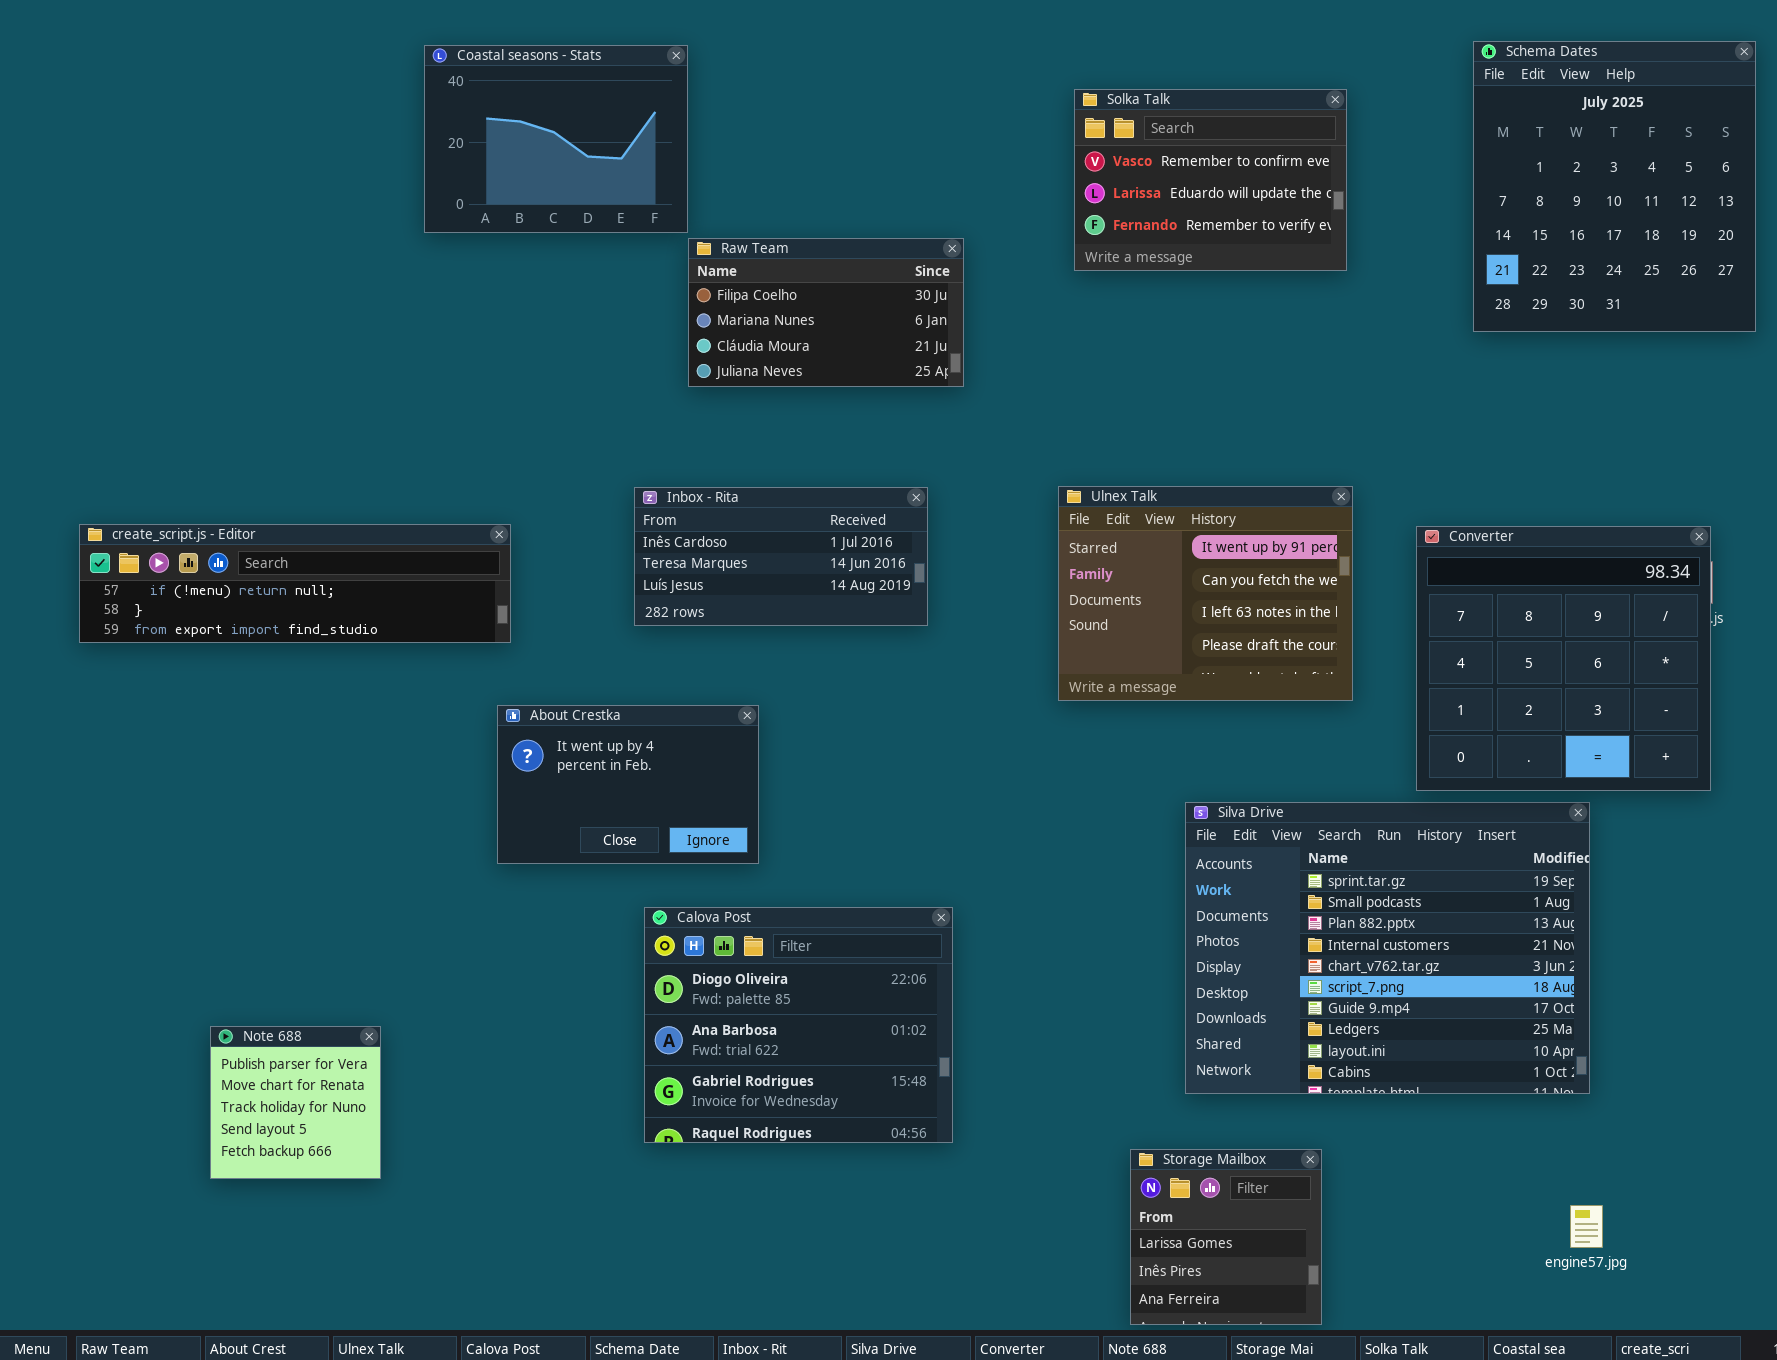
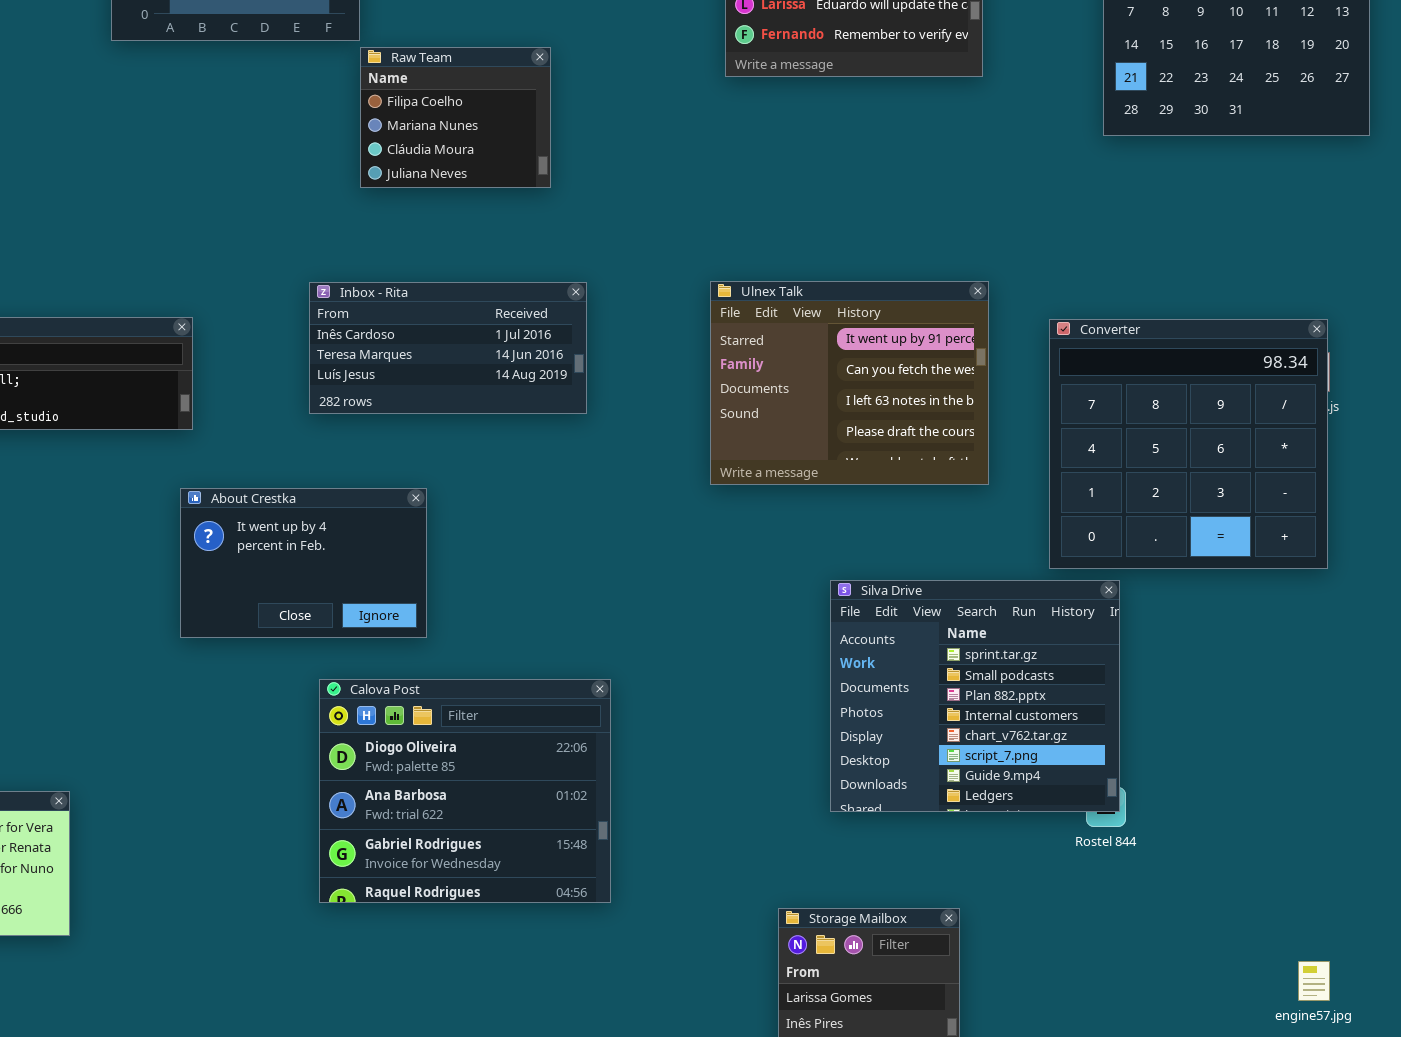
Raw Team: [688,238,964,387] -> [360,47,551,188], resized
Silva Drive: [1185,802,1590,1094] -> [830,580,1120,812], resized
engine57.jpg: [1570,1205,1603,1248] -> [1298,961,1330,1001], moved

